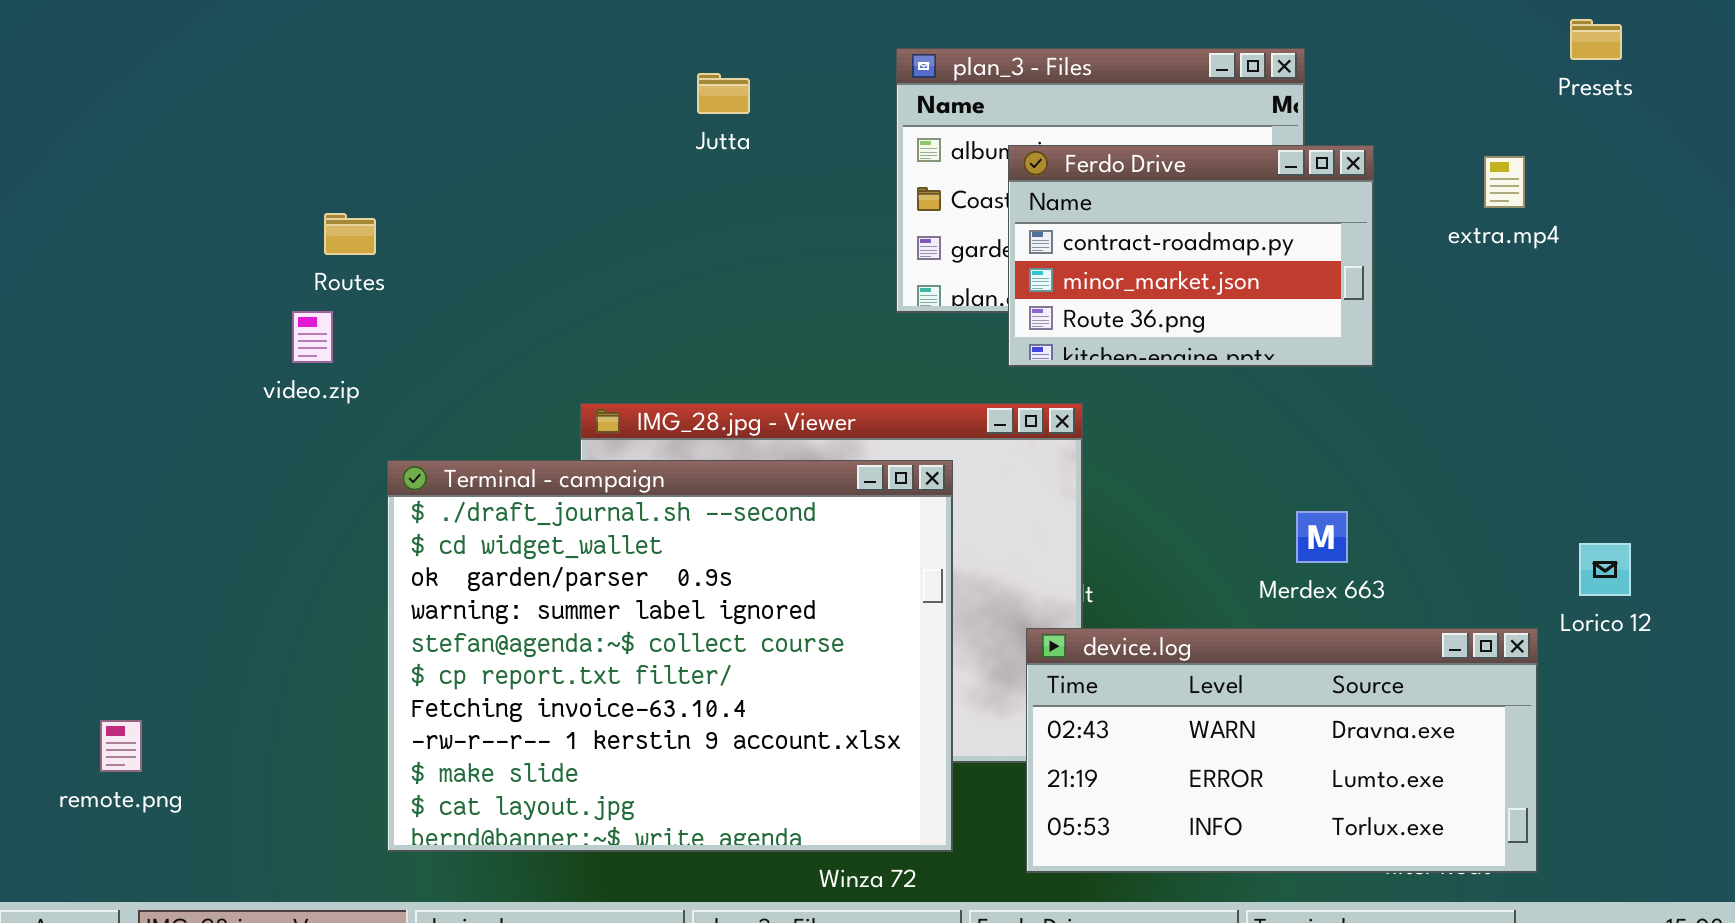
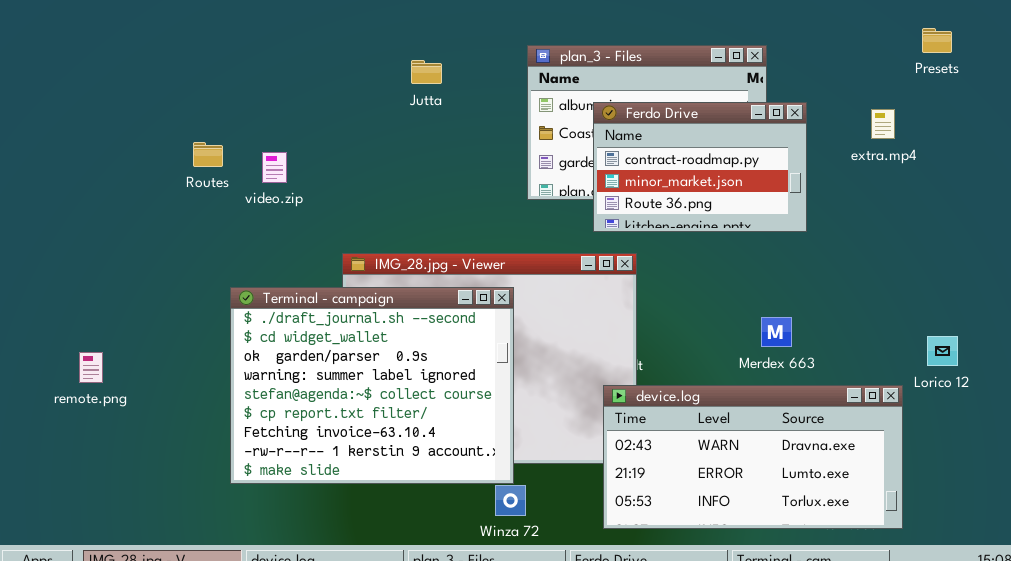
video.zip: [292,311,333,363] -> [262,152,287,183], moved
Terminal - campaign: [387,460,953,852] -> [230,287,514,484], resized
remote.png: [100,720,142,772] -> [79,352,103,383], moved

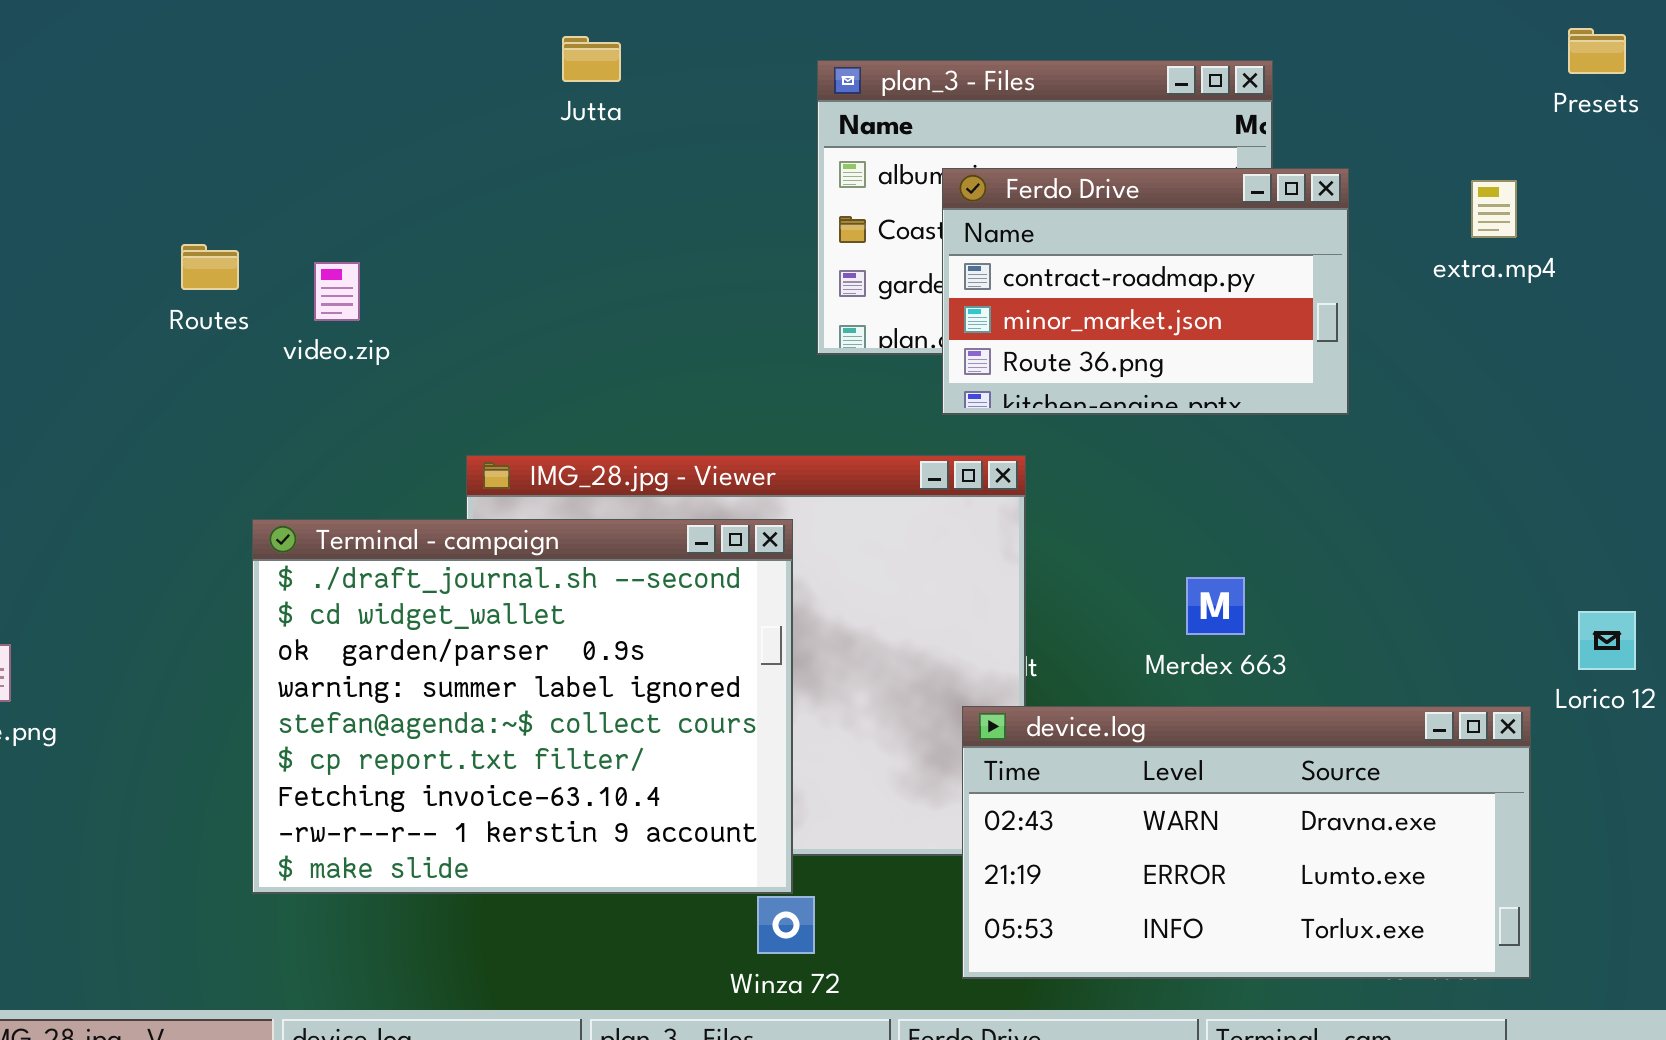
Jutta: [411,60,442,84] -> [562,36,621,82], moved
Merdex 663: [761,317,792,347] -> [1186,577,1245,635], moved

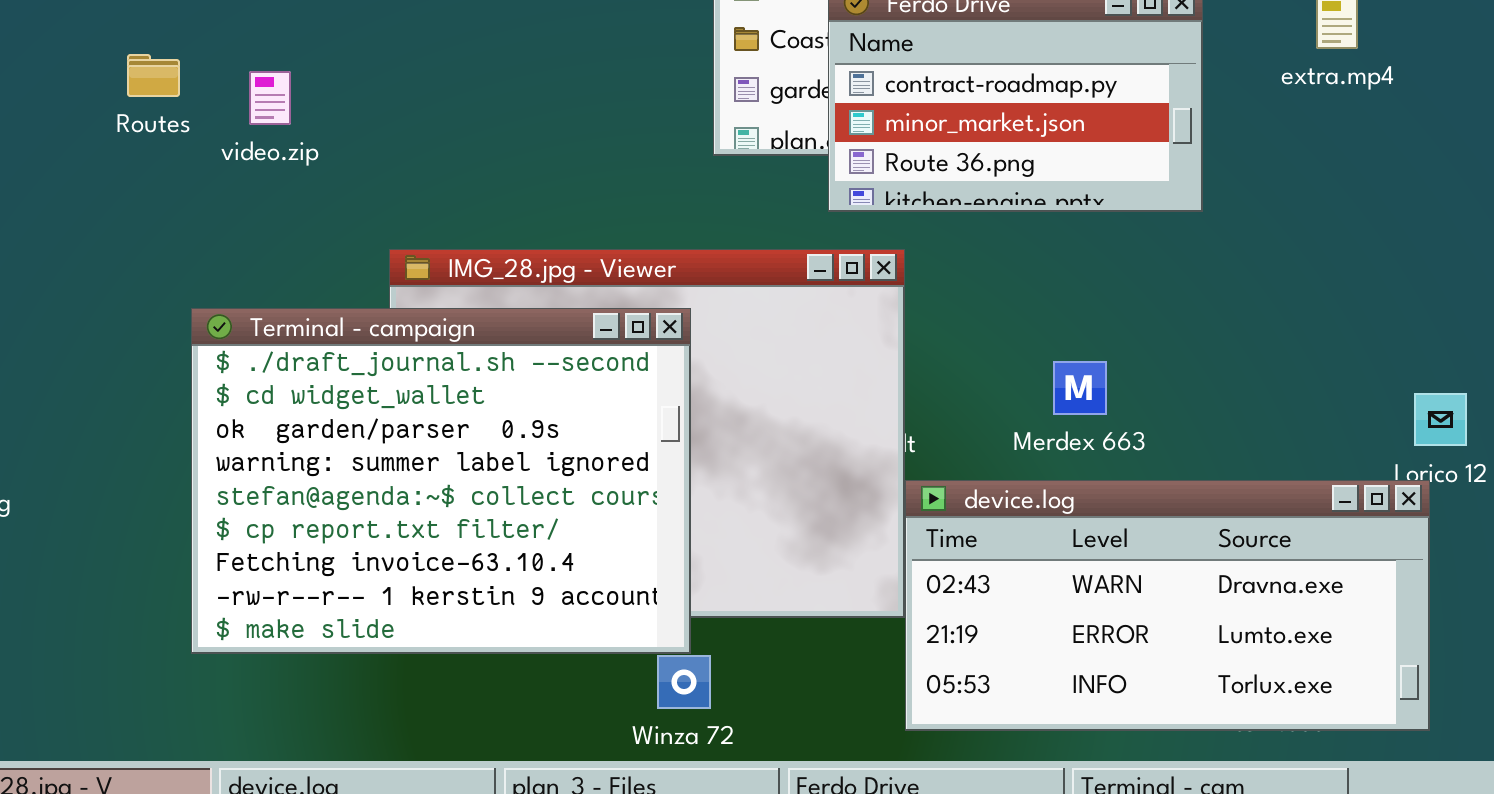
device.log: [962,706,1531,979] -> [905,480,1430,731], moved

